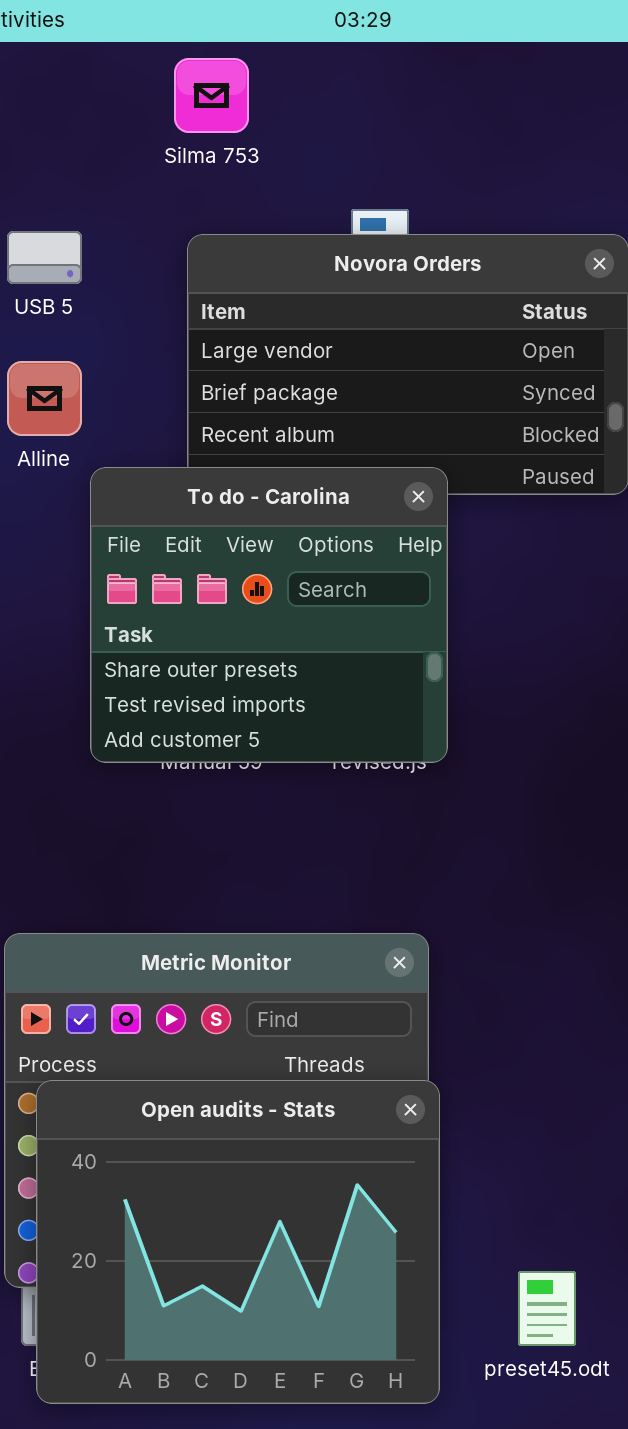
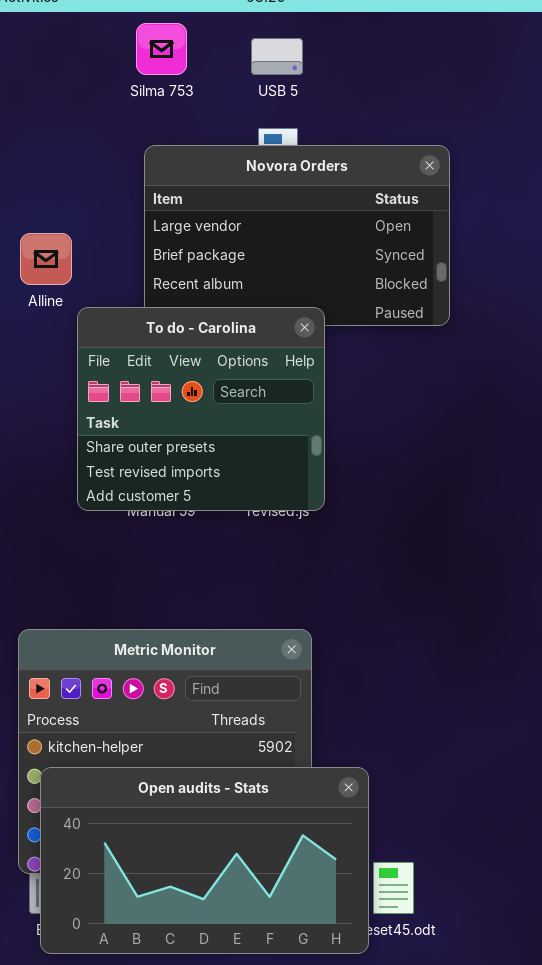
USB 5: [7,231,82,284] -> [251,38,303,75], moved
Open audits - Stats: [36,1080,440,1404] -> [40,767,369,954], resized

